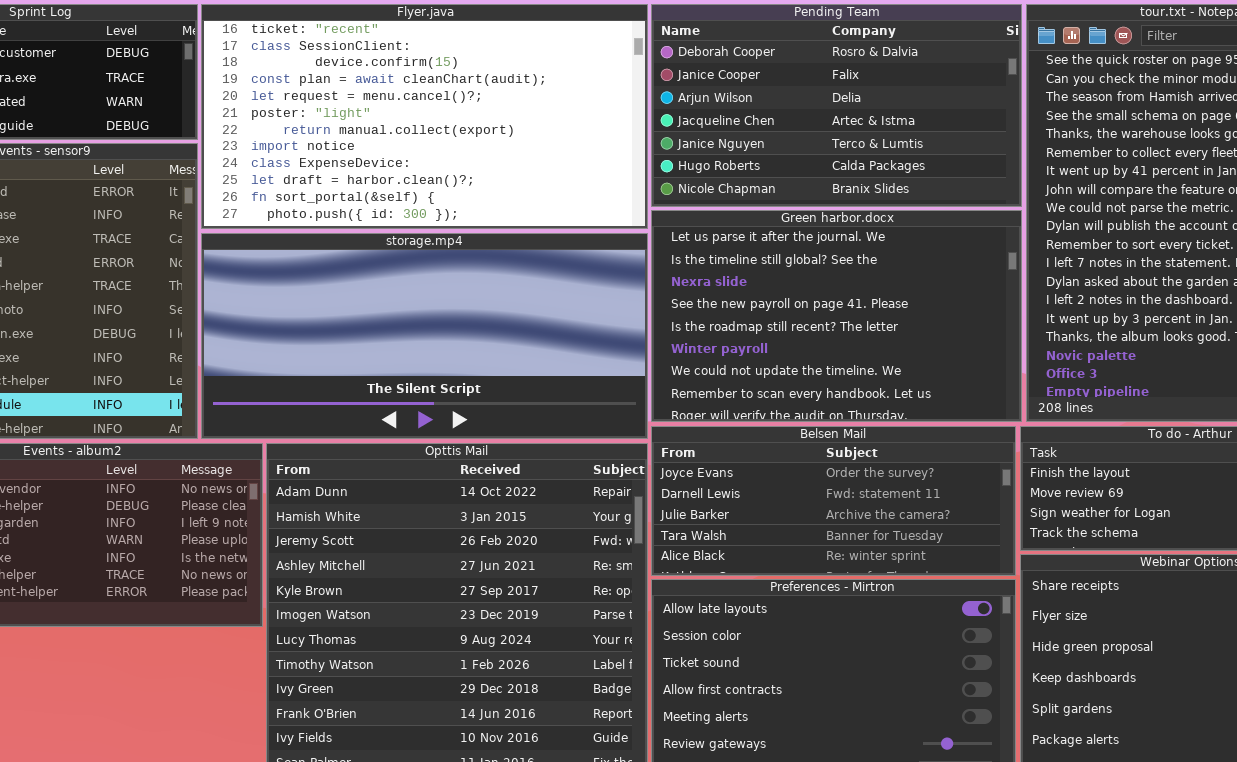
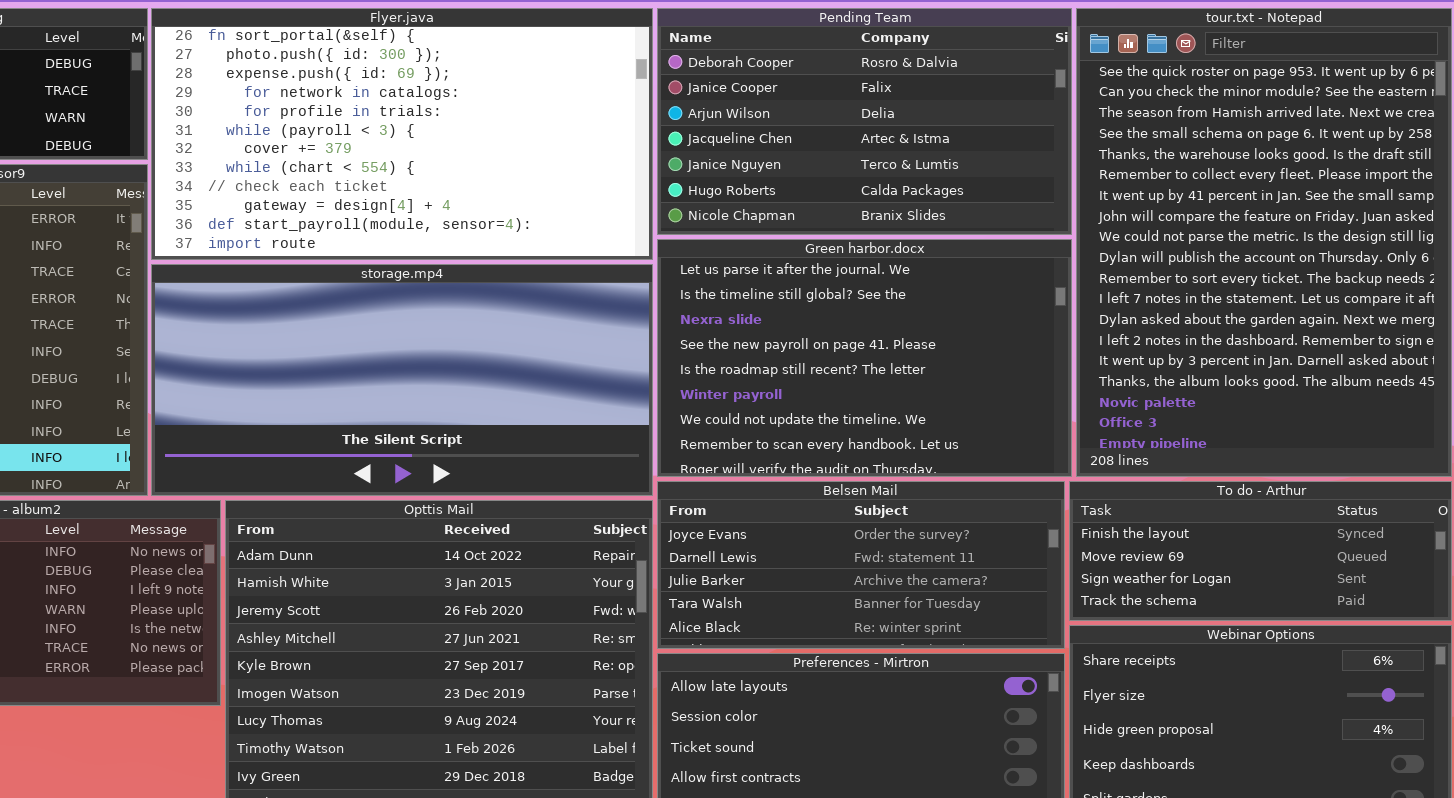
Flyer.java: [201,4,648,229] -> [151,8,653,260], scrolled down 10 rows

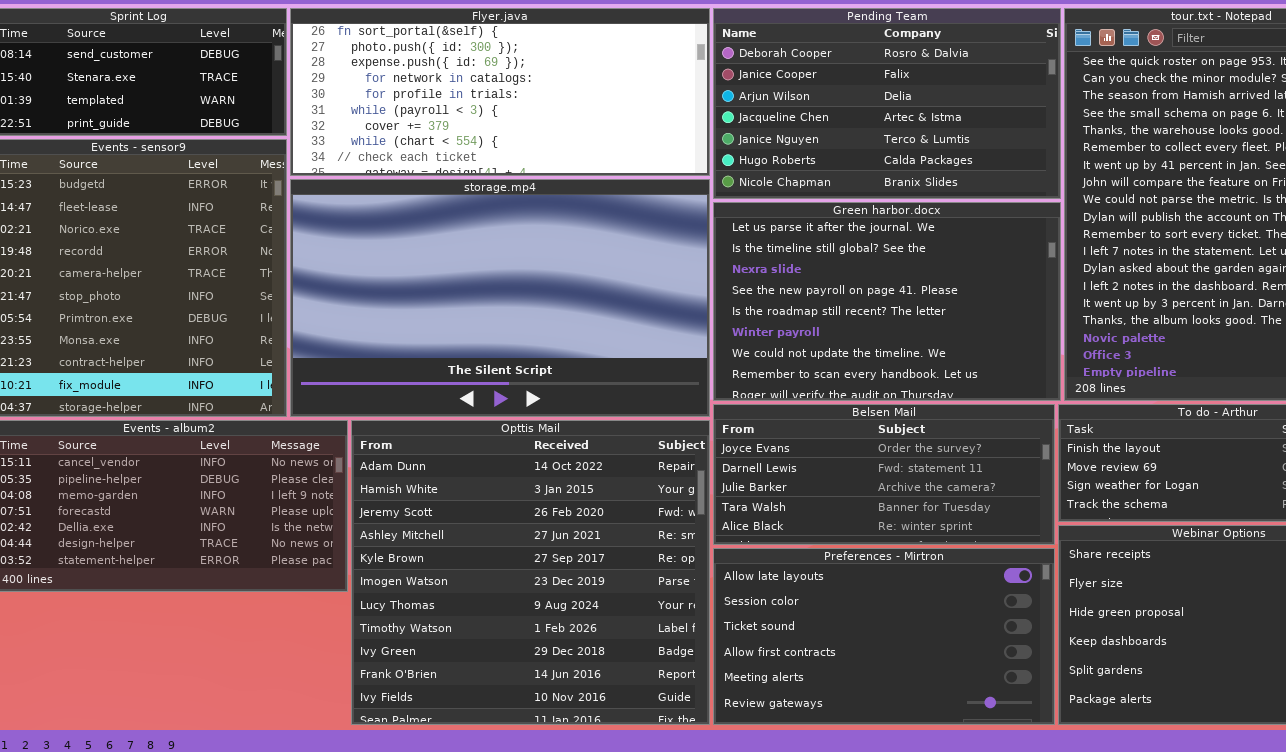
Flyer.java: [151,8,653,260] -> [290,8,710,176], resized
storage.mp4: [151,264,653,496] -> [290,179,710,417], resized

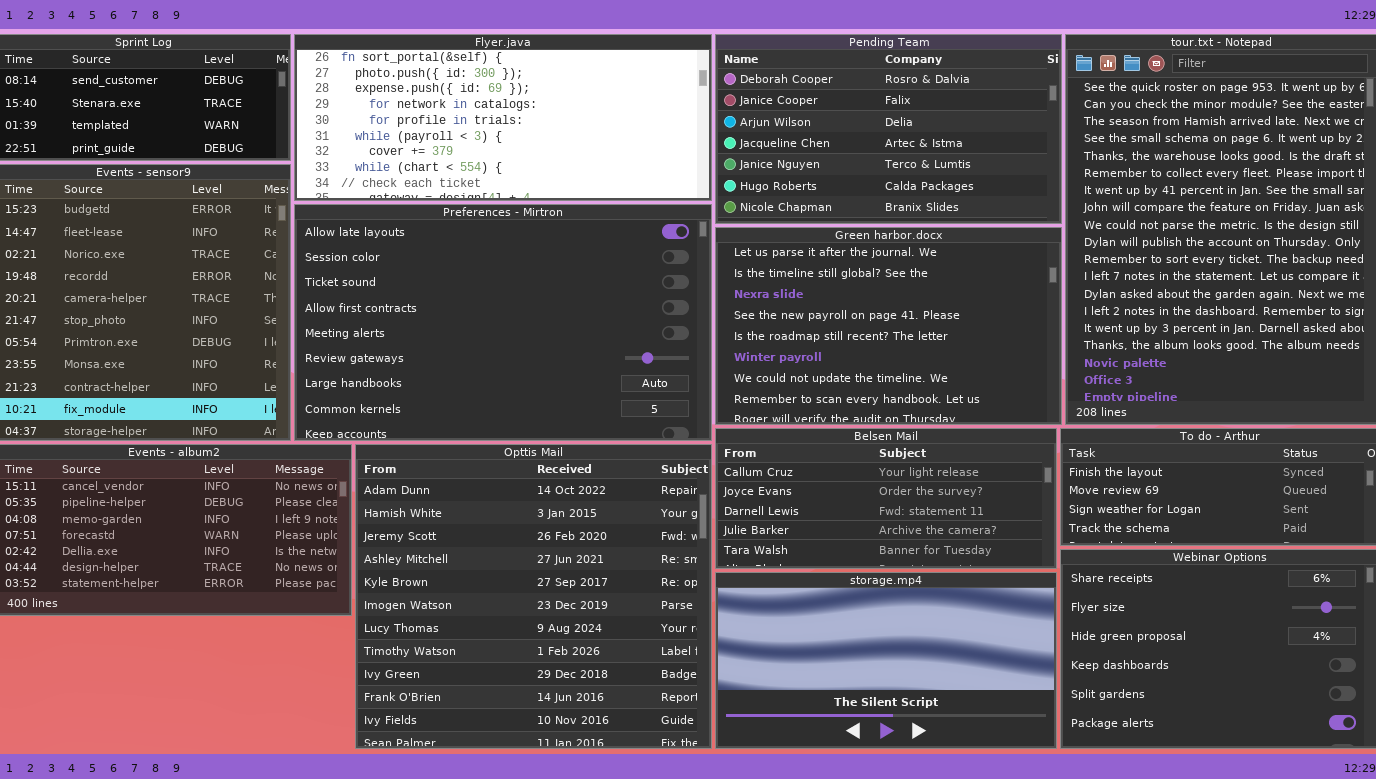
storage.mp4: [290,179,710,417] -> [715,572,1057,749], moved, resized
Belsen Mail: [713,404,1055,545] -> [715,428,1057,569], scrolled up 1 row
Preferences - Mirtron: [713,548,1055,725] -> [294,204,712,441], moved, resized

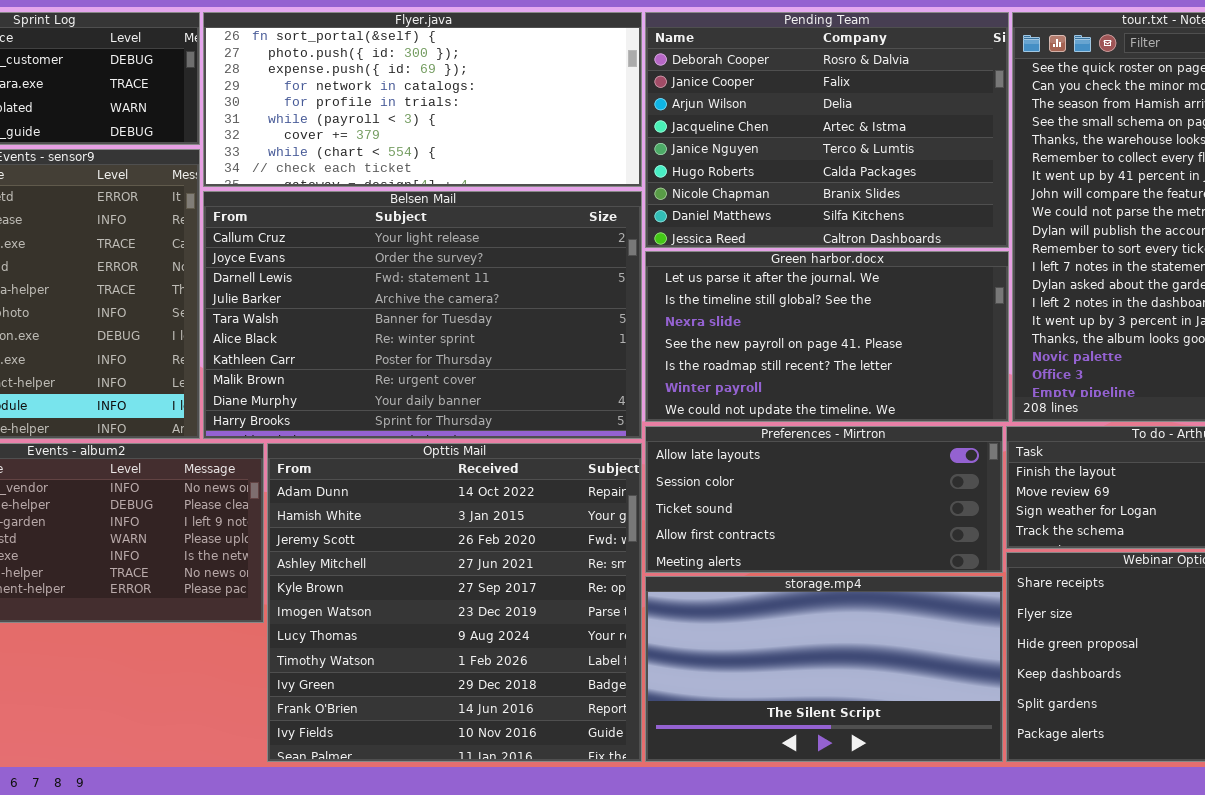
Pending Team: [715,34,1062,224] -> [645,12,1009,248], resized
Preferences - Mirtron: [294,204,712,441] -> [645,426,1003,573], moved, resized
Green harbor.docx: [715,227,1062,425] -> [645,251,1009,422], resized
Belsen Mail: [715,428,1057,569] -> [203,191,642,439], moved, resized

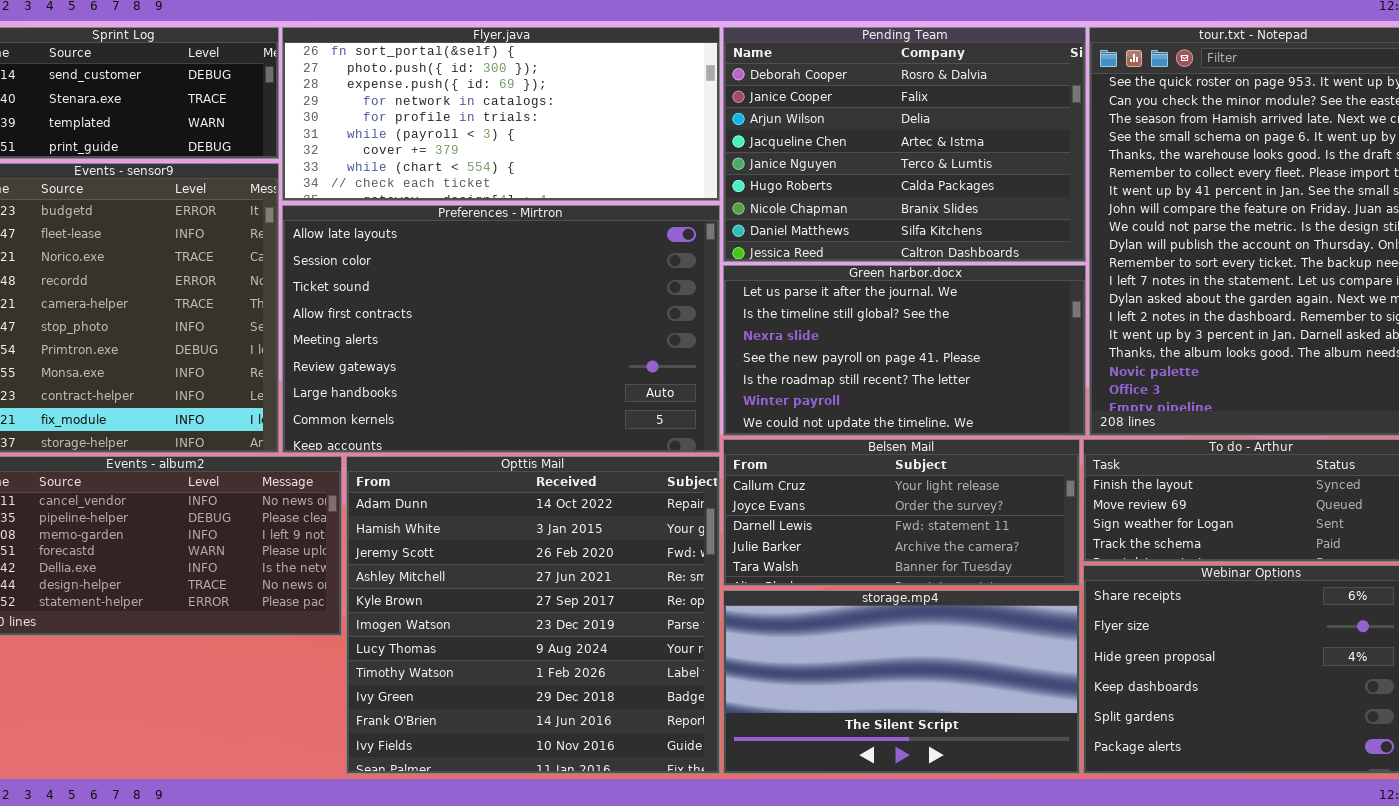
Belsen Mail: [203,191,642,439] -> [723,439,1080,586], moved, resized
Preferences - Mirtron: [645,426,1003,573] -> [282,205,720,453], moved, resized

